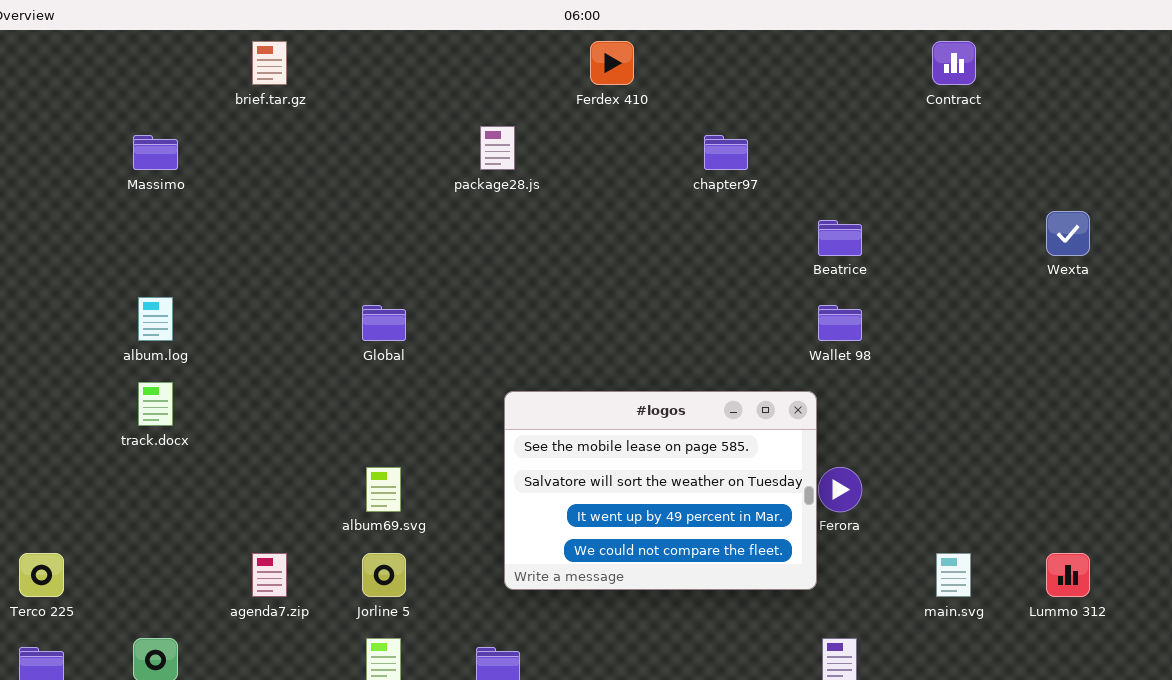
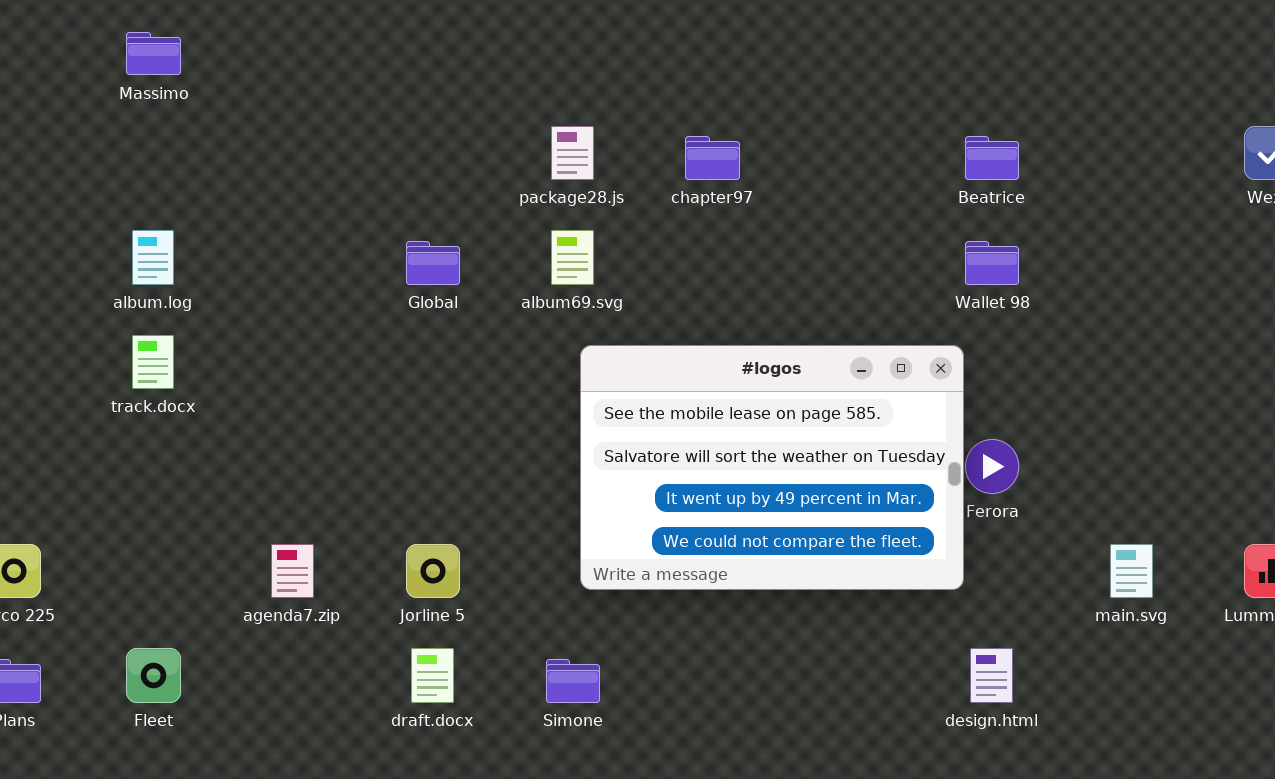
package28.js: [480,126,515,170] -> [551,126,594,180], moved
chapter97: [704,135,748,170] -> [685,136,740,180], moved
album69.svg: [366,467,401,512] -> [551,230,594,285], moved

